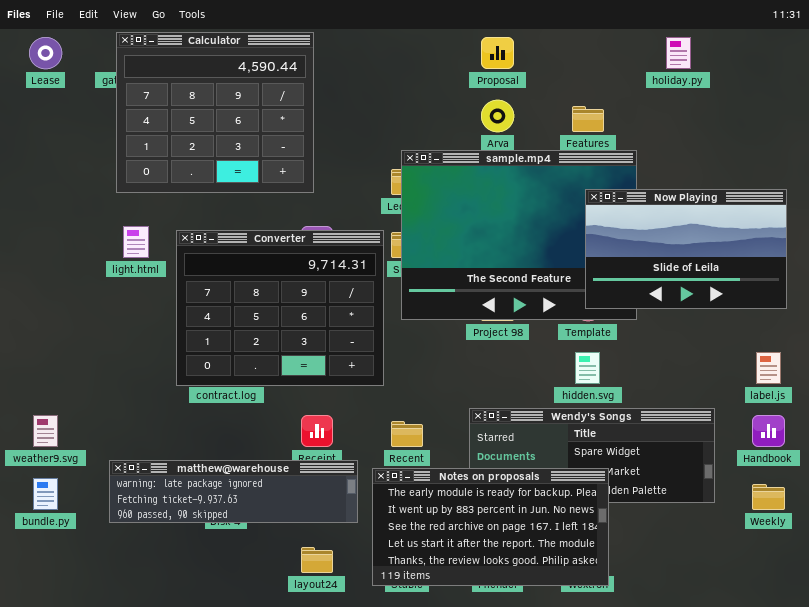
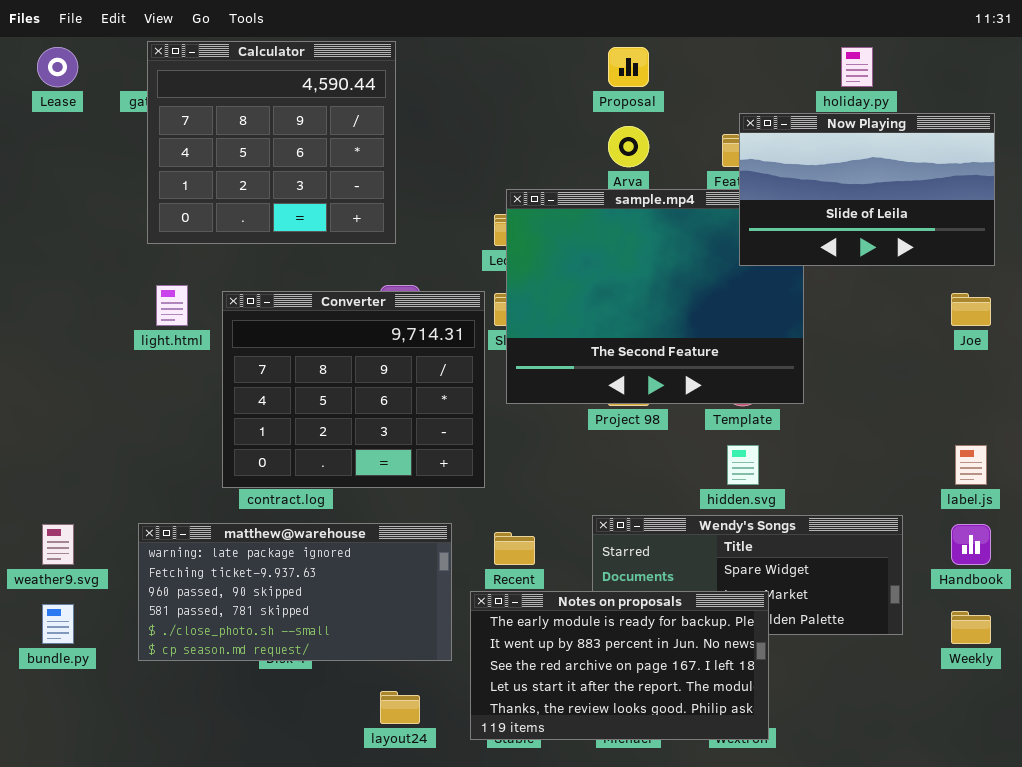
Now Playing: [585,189,787,309] -> [739,113,995,266], moved
matthew@warehouse: [109,460,358,523] -> [138,523,452,661], resized

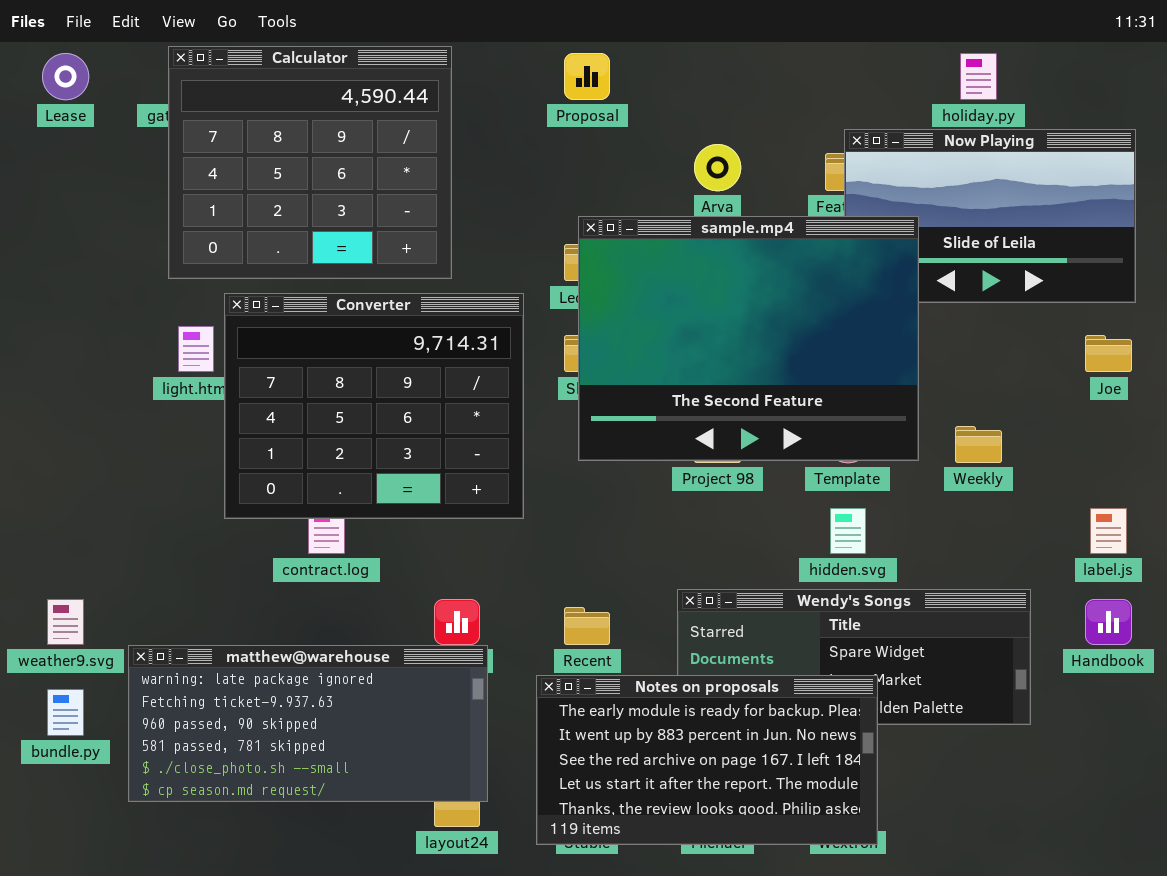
Proposal: [608,47,649,87] -> [564,53,610,100], moved
sample.mp4: [506,189,804,404] -> [578,216,919,461], raised
Converter: [222,291,485,488] -> [224,293,524,519], moved
matthew@warehouse: [138,523,452,661] -> [128,645,488,802], moved
Weekly: [951,611,991,644] -> [955,426,1002,463], moved

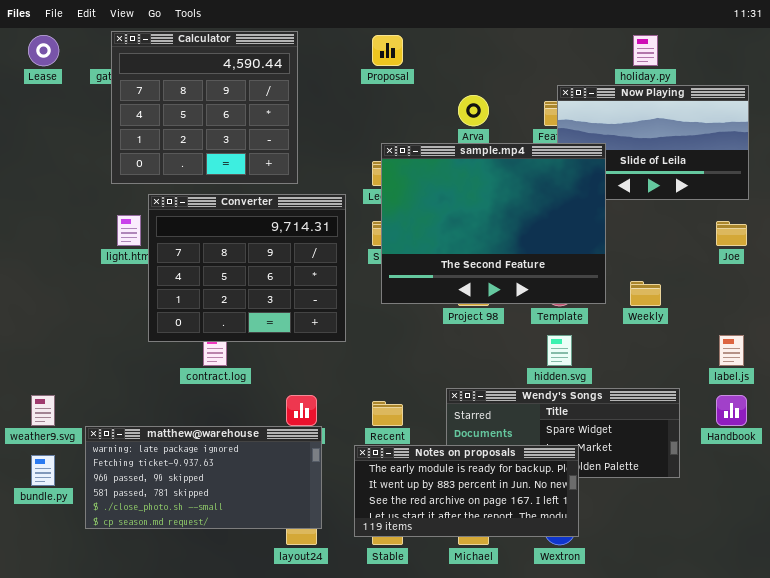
Notes on proposals: [536,675,878,845] -> [354,445,579,537], resized

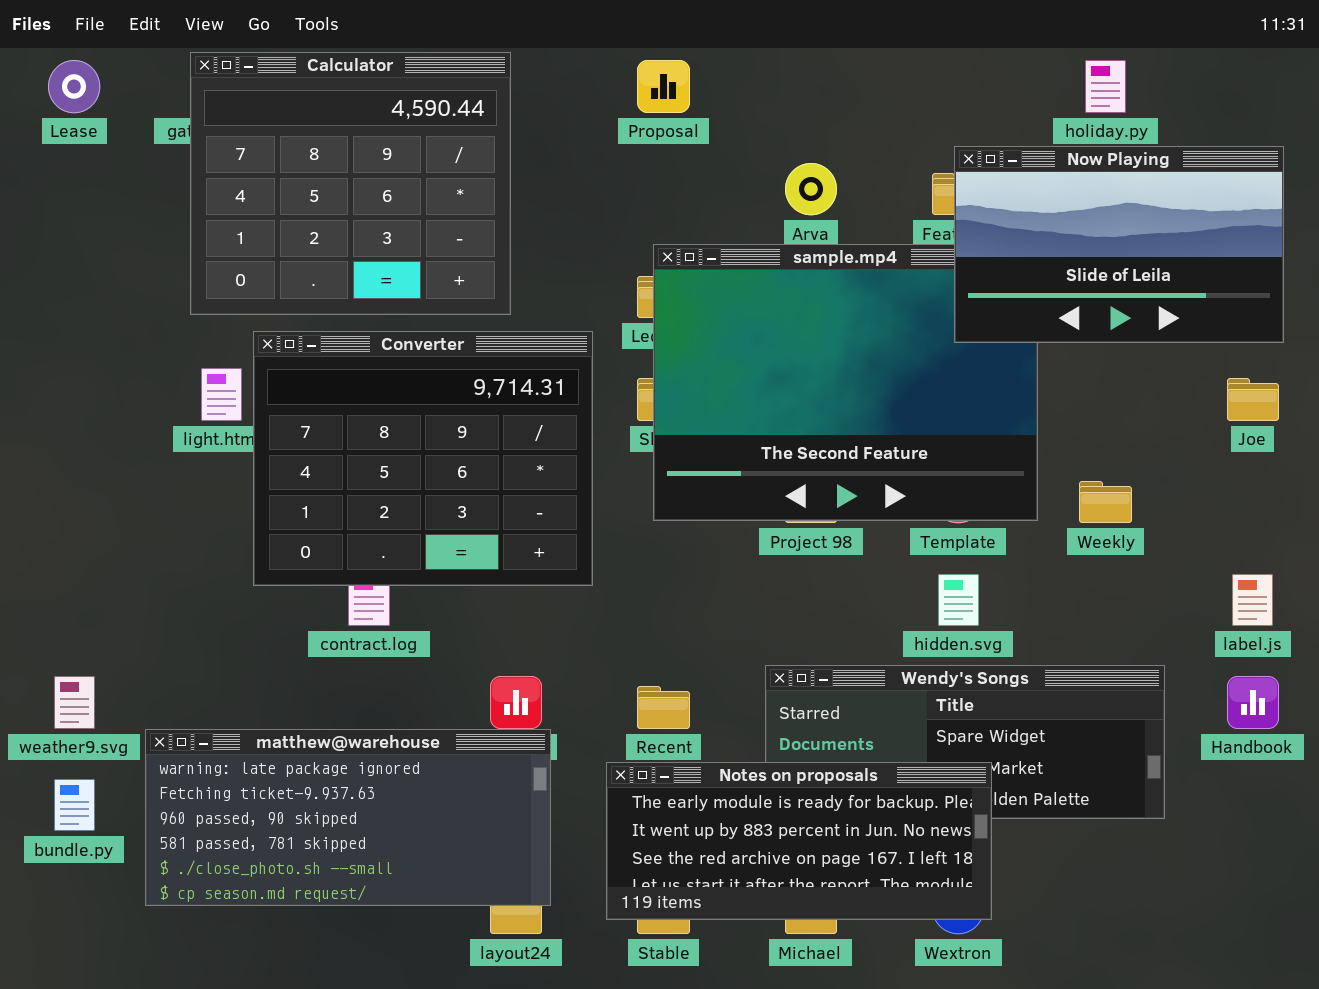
Now Playing: [557,85,749,200] -> [954,146,1284,343], raised

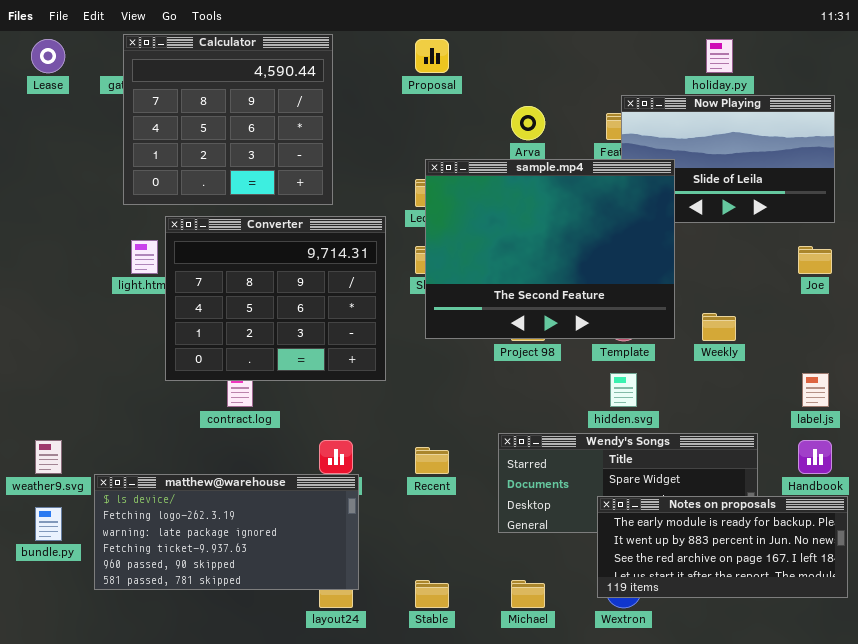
sample.mp4: [653,244,1038,521] -> [425,159,675,339], raised
matthew@warehouse: [145,729,551,906] -> [94,474,359,590], scrolled up 2 rows
Notes on proposals: [606,762,992,920] -> [597,496,848,598], moved

